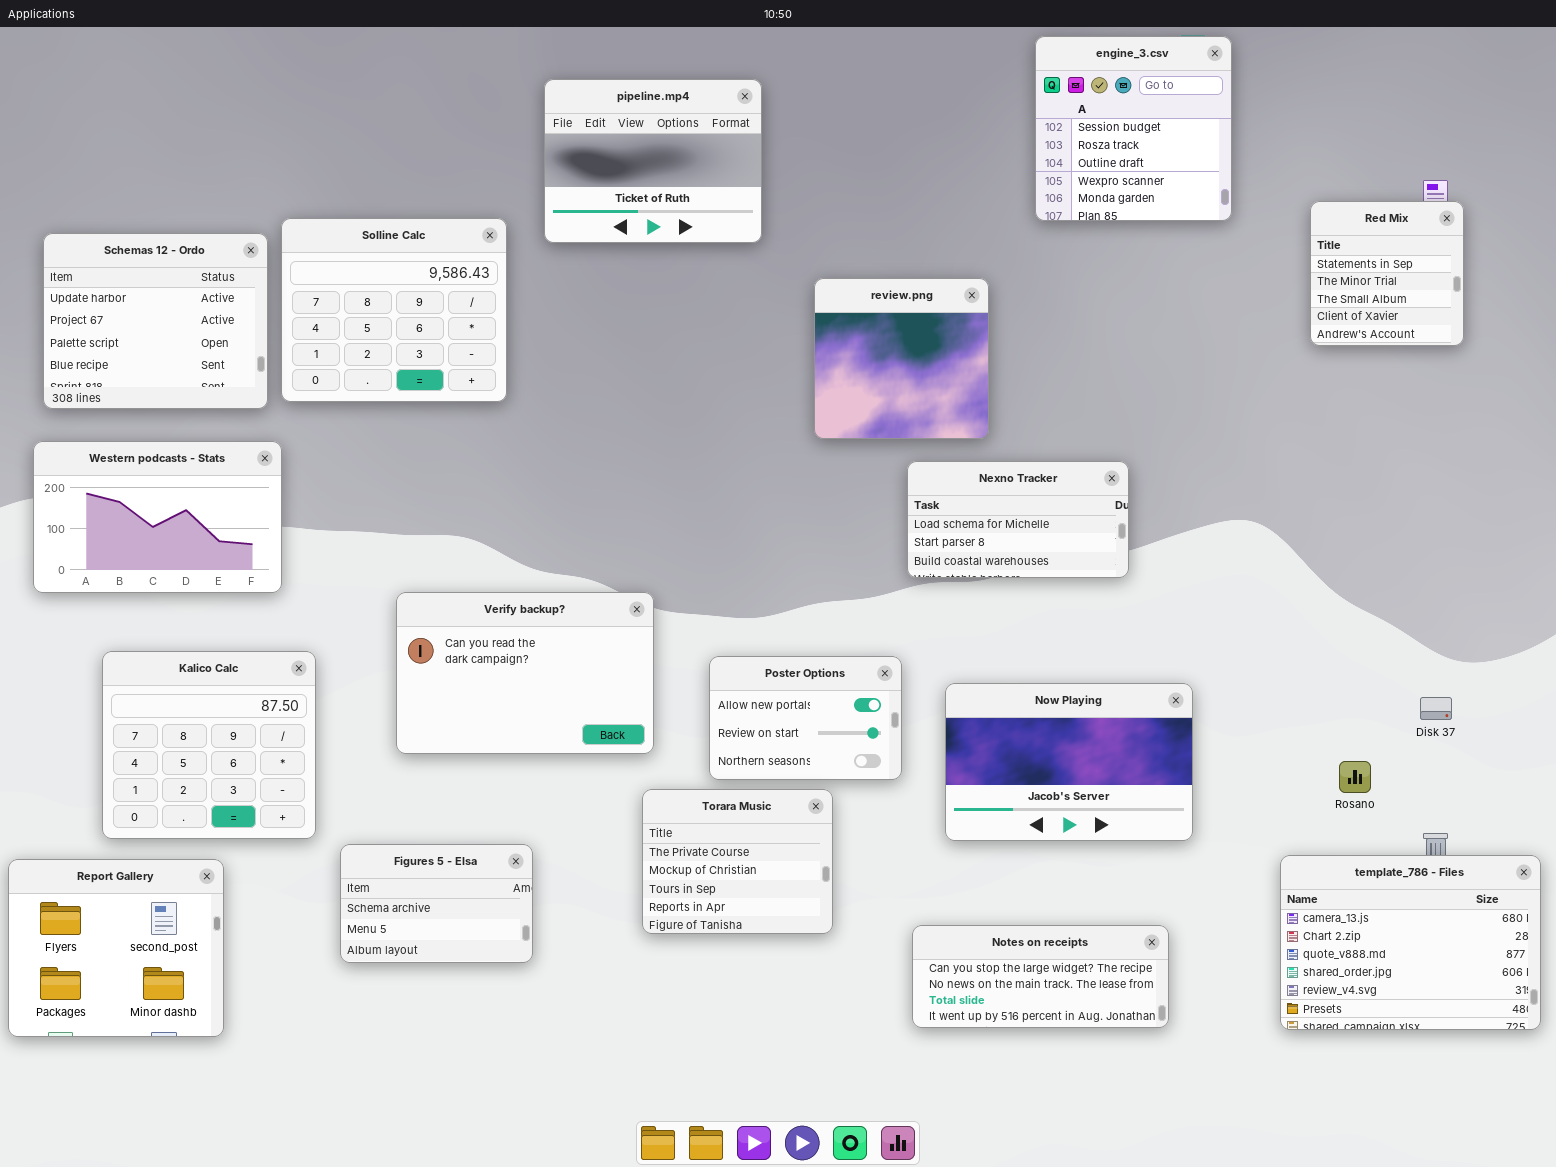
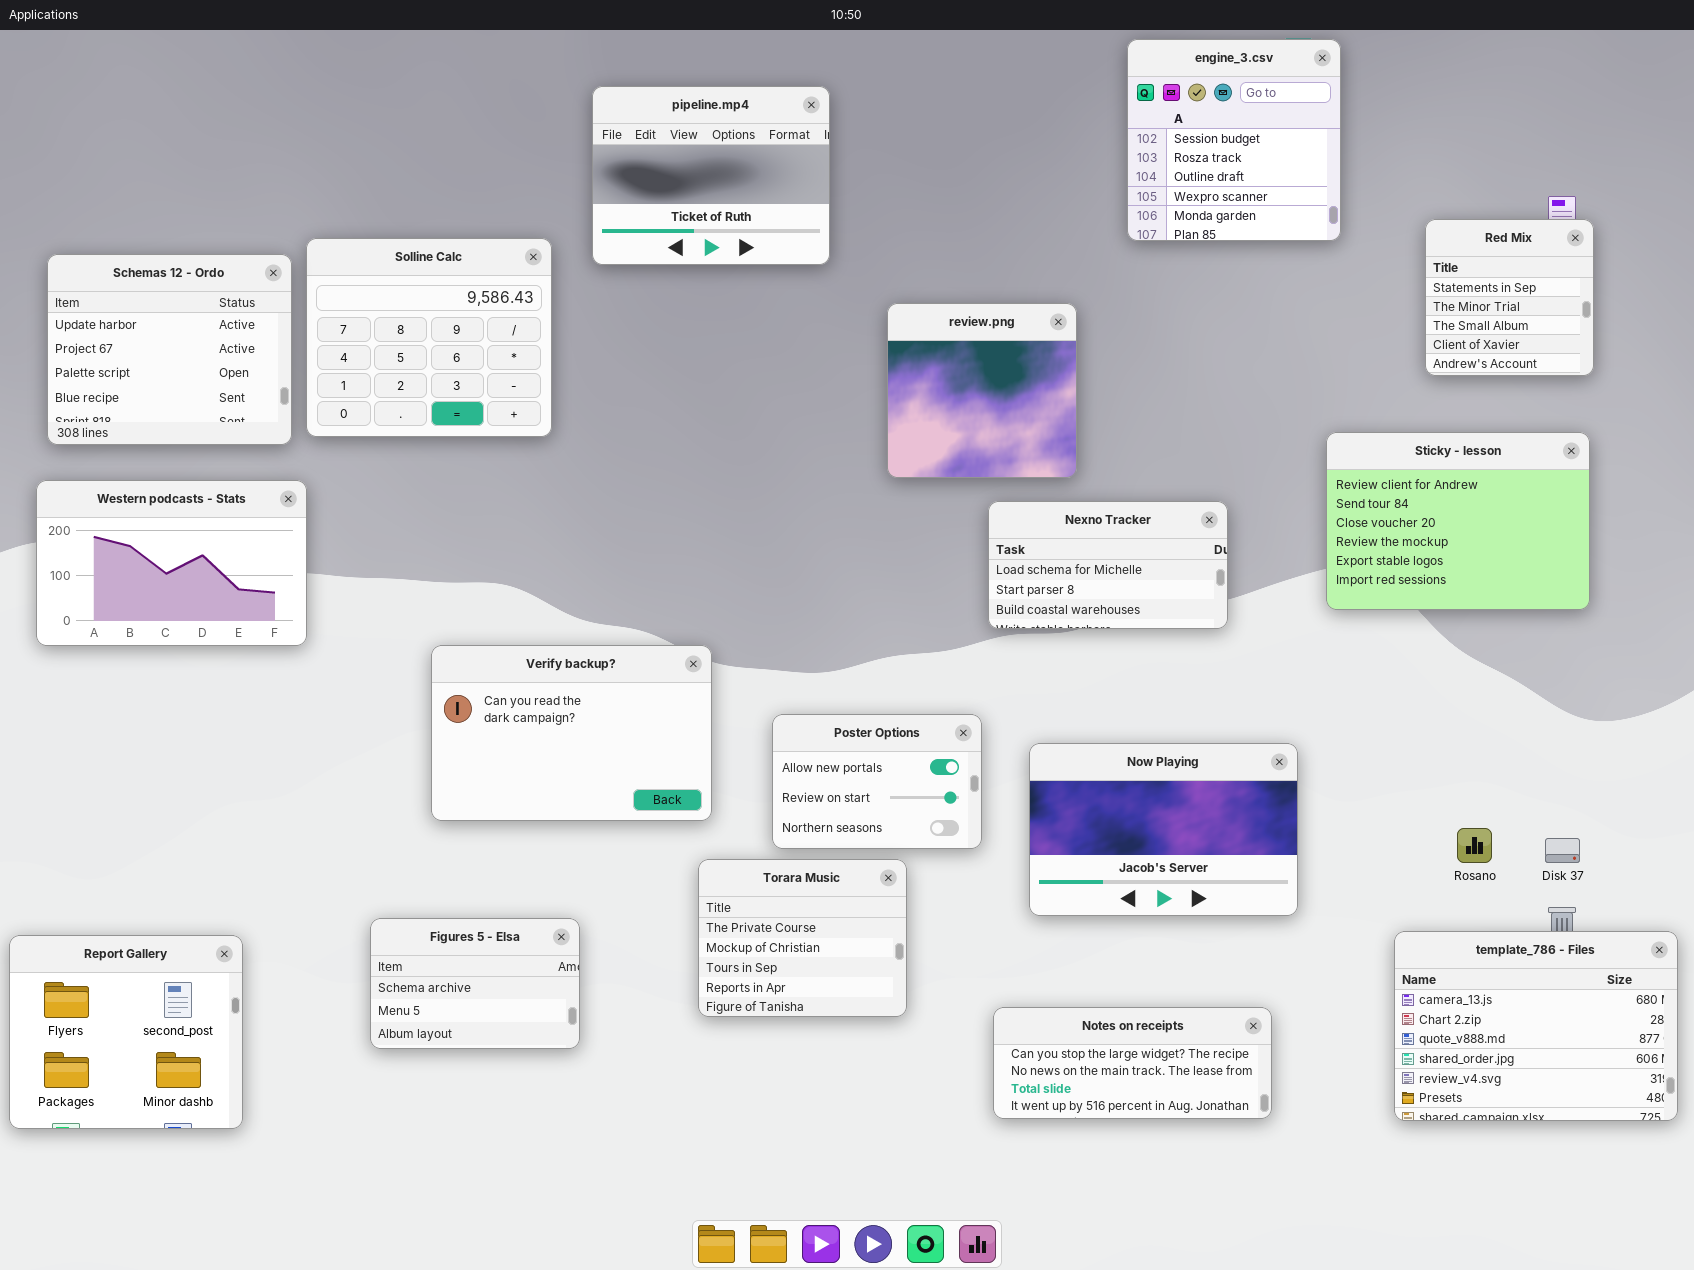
Sticky - lesson: none -> [1326,432,1590,610], opened
Kalico Calc: [102,651,316,839] -> none, closed
Disk 37: [1420,697,1452,720] -> [1545,838,1580,863], moved

